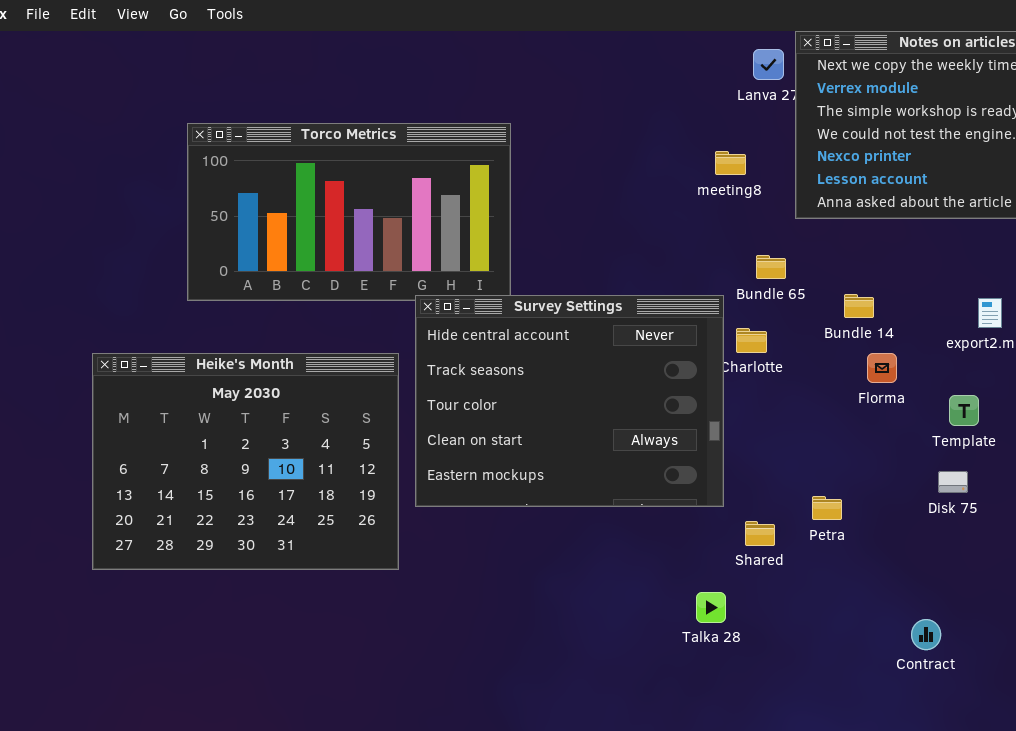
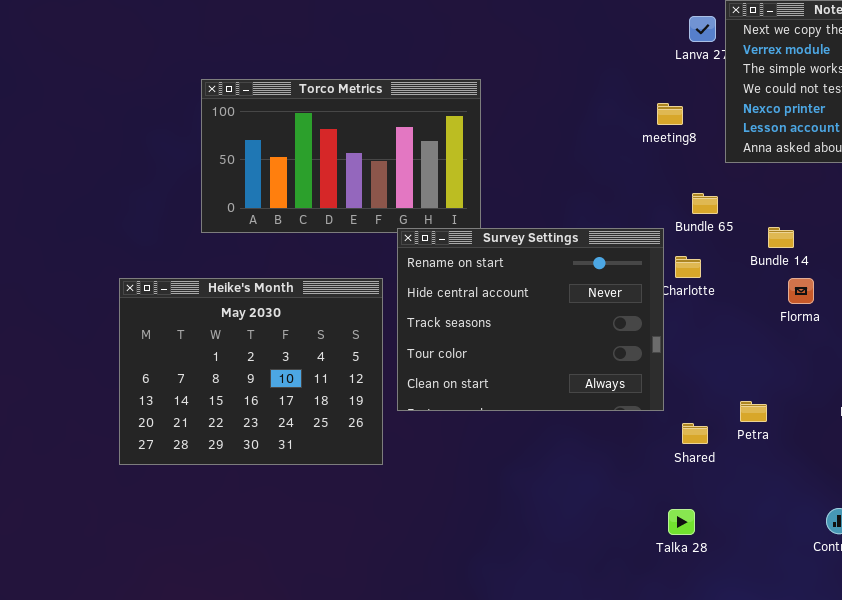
Survey Settings: [415,295,724,507] -> [397,228,664,411], scrolled up 1 row
Talka 28: [696,592,726,623] -> [668,509,695,535], moved

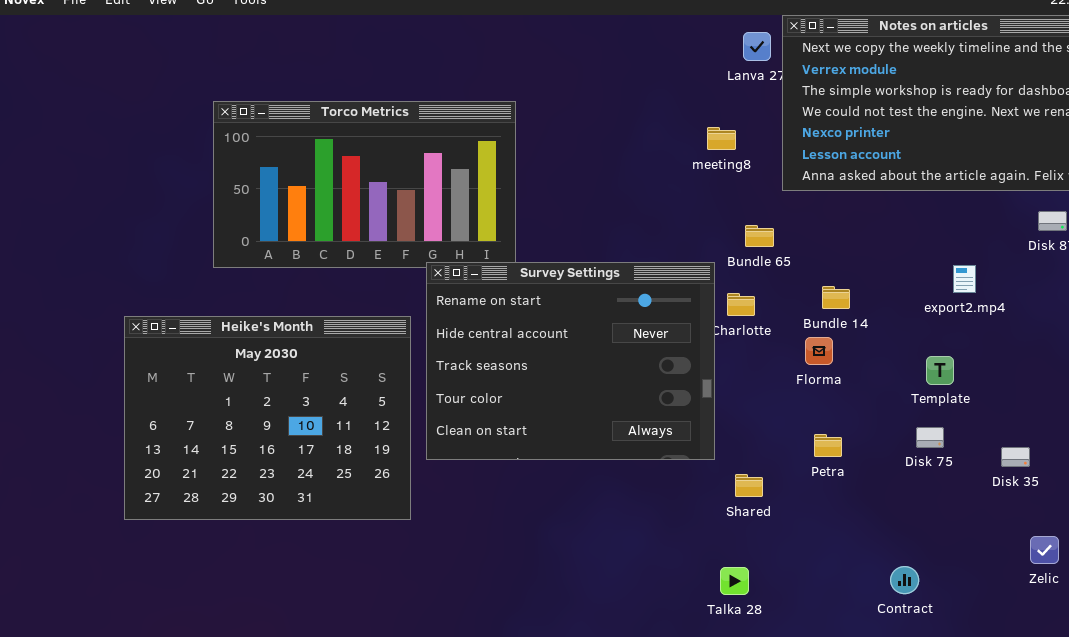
Bundle 14: [768,227,794,248] -> [822,286,850,309], moved
Florma: [788,278,814,304] -> [805,337,833,365], moved
Petra: [740,401,767,422] -> [814,434,842,457], moved

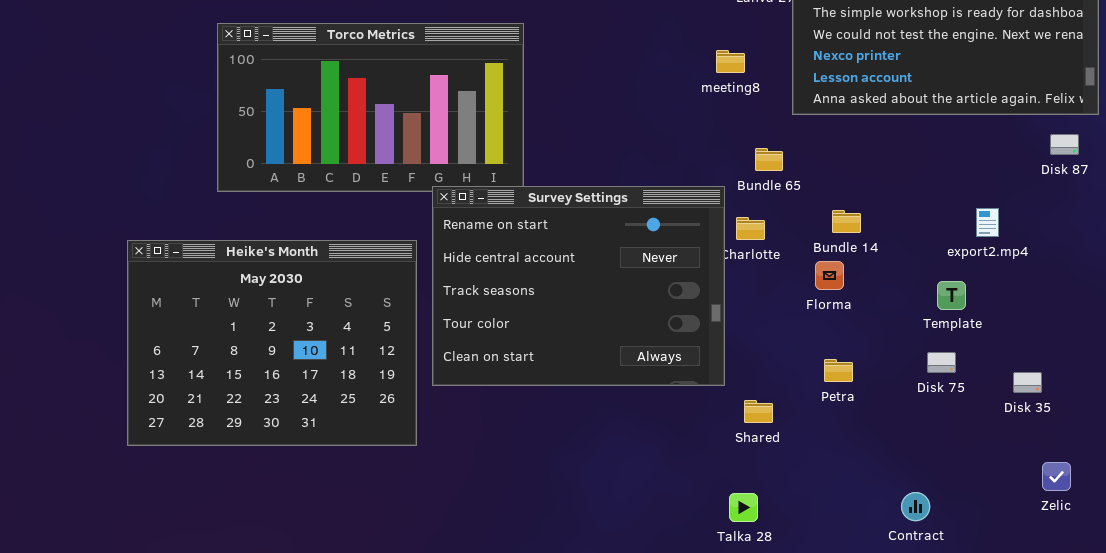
export2.mp4: [953,265,976,293] -> [976,208,999,237], moved

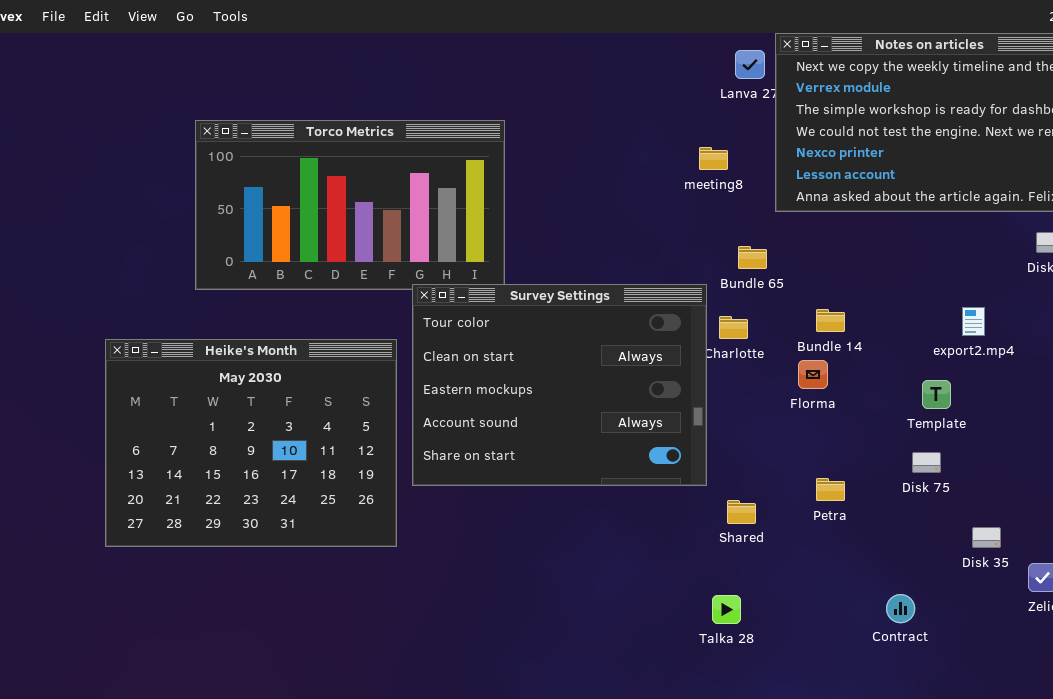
Survey Settings: [432,186,725,386] -> [412,284,707,486], scrolled down 3 rows
Petra: [824,359,853,382] -> [816,478,845,501], moved
Disk 35: [1013,372,1042,393] -> [972,527,1001,548], moved

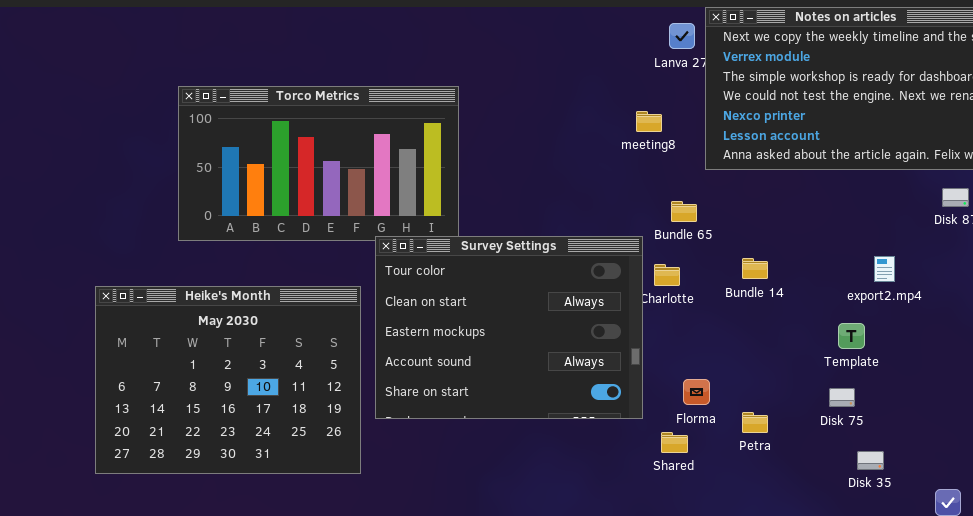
Florma: [798,360,828,389] -> [683,379,710,405], moved
Disk 35: [972,527,1001,548] -> [857,451,884,470], moved

